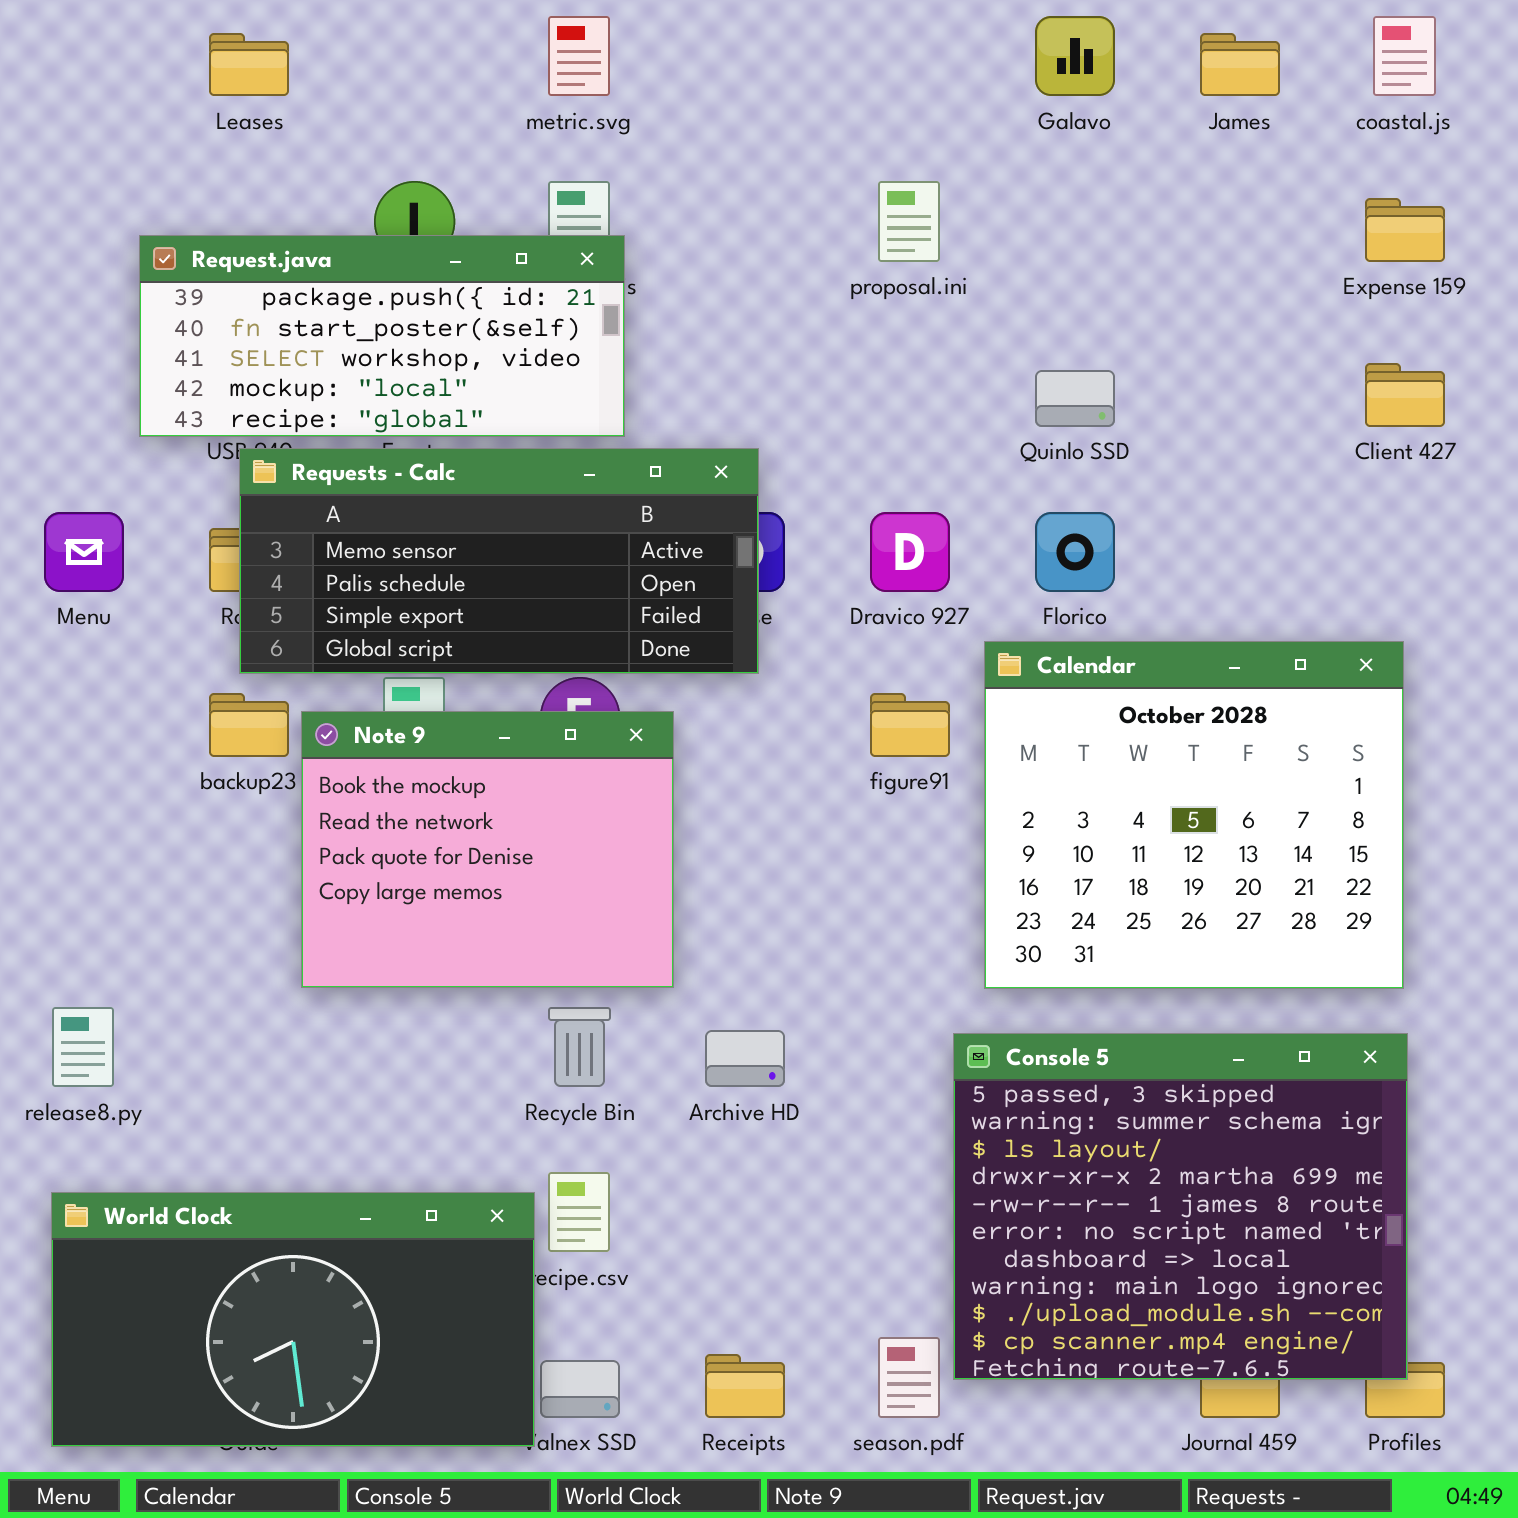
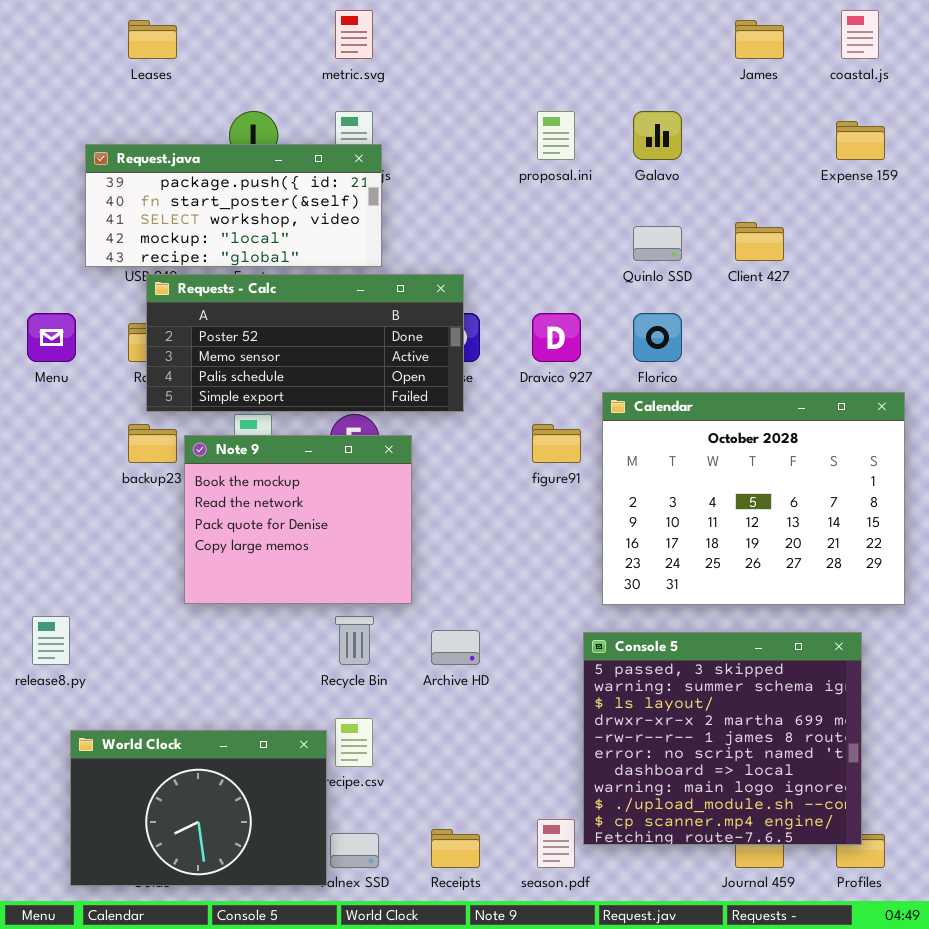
Galavo: [1035,16,1115,96] -> [633,111,682,160], moved
Client 427: [1365,363,1445,427] -> [735,222,784,261], moved
Requests - Calc: [239,448,759,674] -> [146,274,464,412], scrolled up 1 row
Calendar: [984,641,1404,989] -> [602,392,905,605], resized
World Clock: [51,1192,535,1447] -> [70,730,327,886], resized

